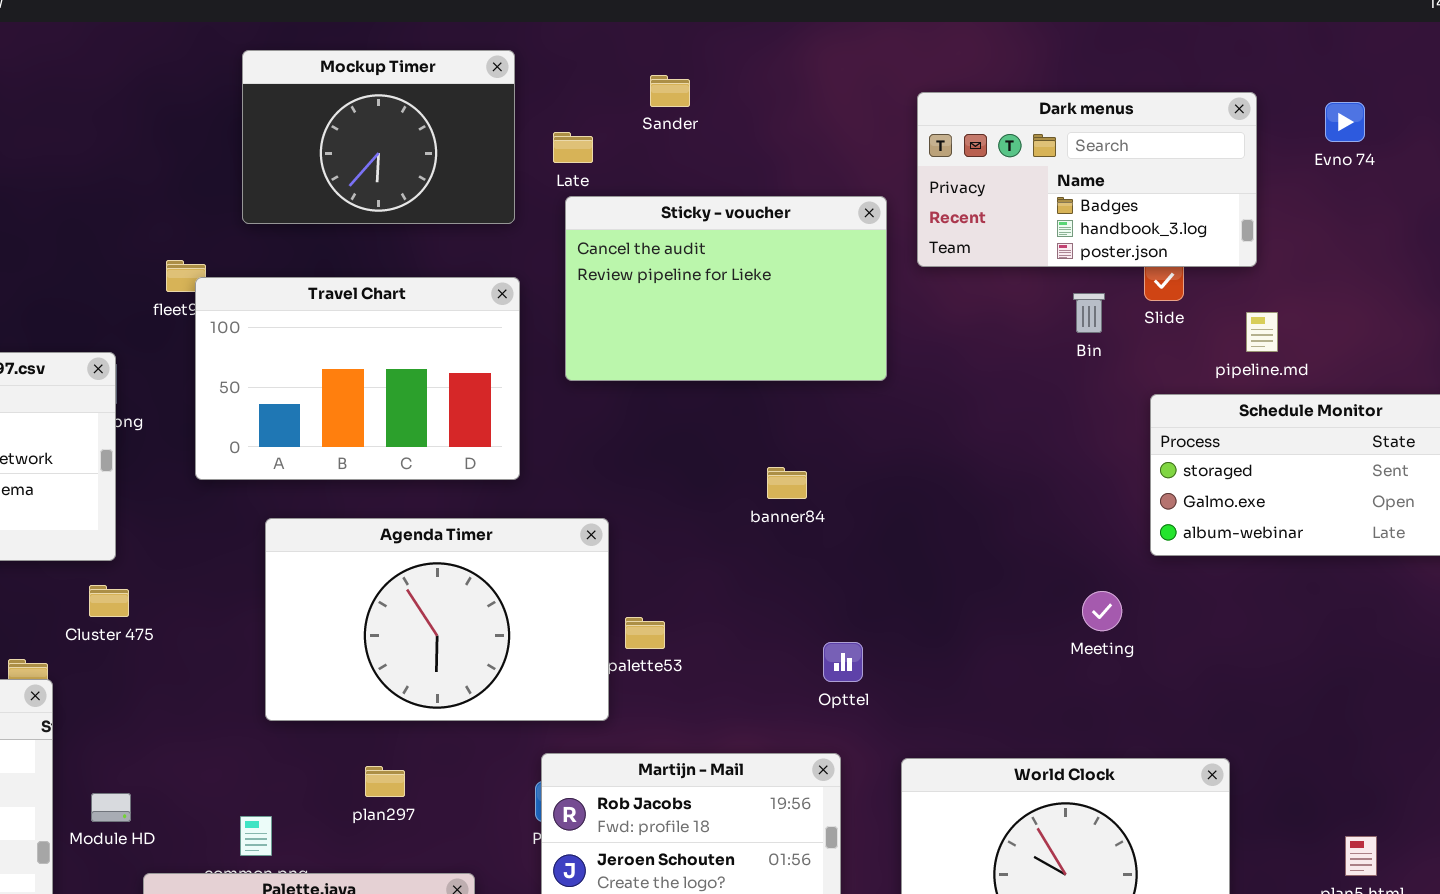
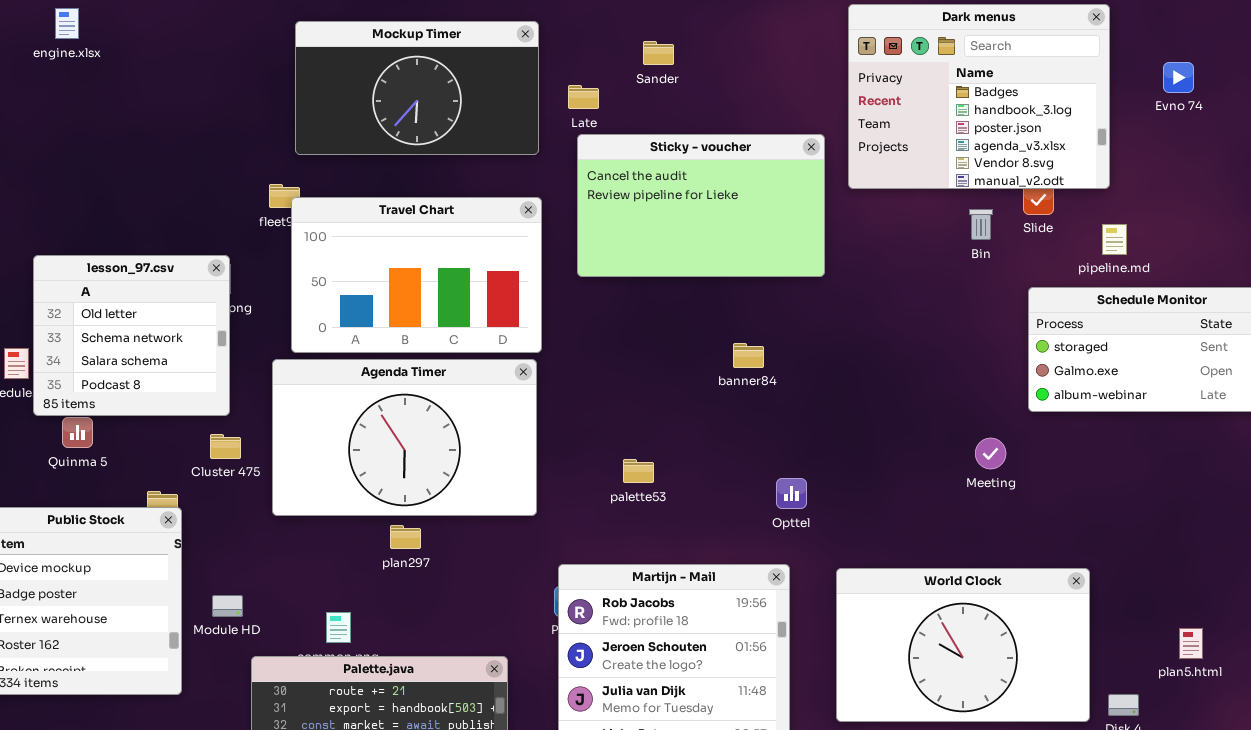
Mockup Timer: [242,50,515,224] -> [295,21,539,155], resized
Dark menus: [917,92,1257,267] -> [848,4,1110,189], resized
Agenda Timer: [265,518,609,721] -> [272,359,537,516], moved
plan297: [365,766,405,797] -> [390,525,421,549], moved

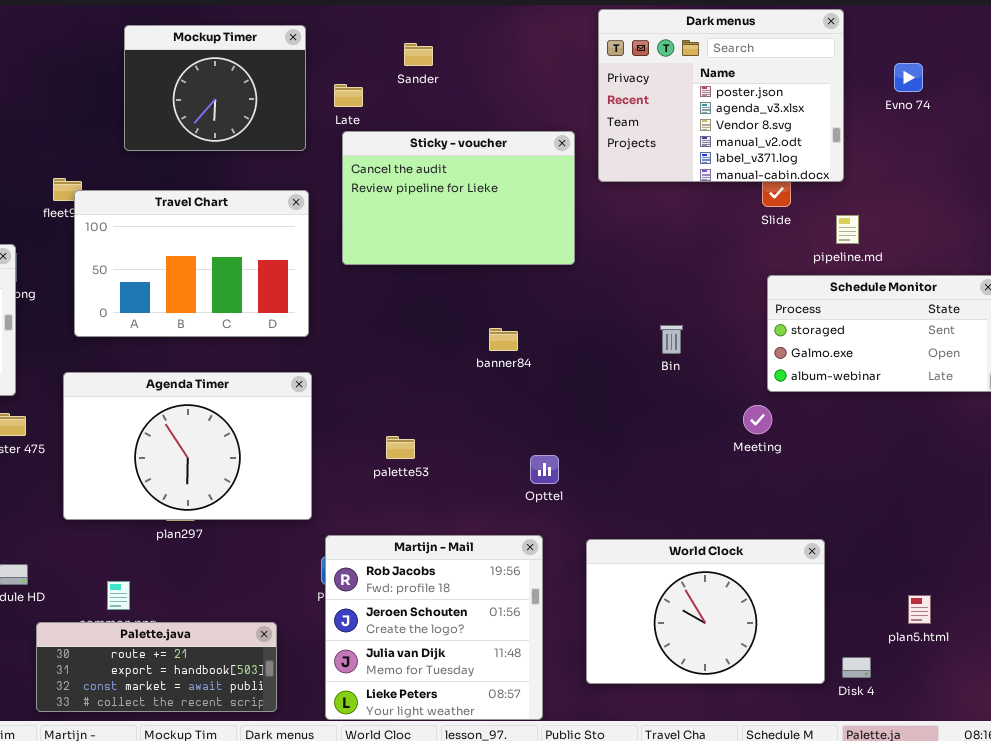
Dark menus: [848,4,1110,189] -> [598,9,844,182], scrolled down 2 rows
Mockup Timer: [295,21,539,155] -> [124,25,306,151], resized
Bin: [969,209,993,240] -> [660,325,683,354], moved
Agenda Timer: [272,359,537,516] -> [63,372,312,520], moved
Meeting: [975,438,1006,469] -> [743,405,772,434], moved

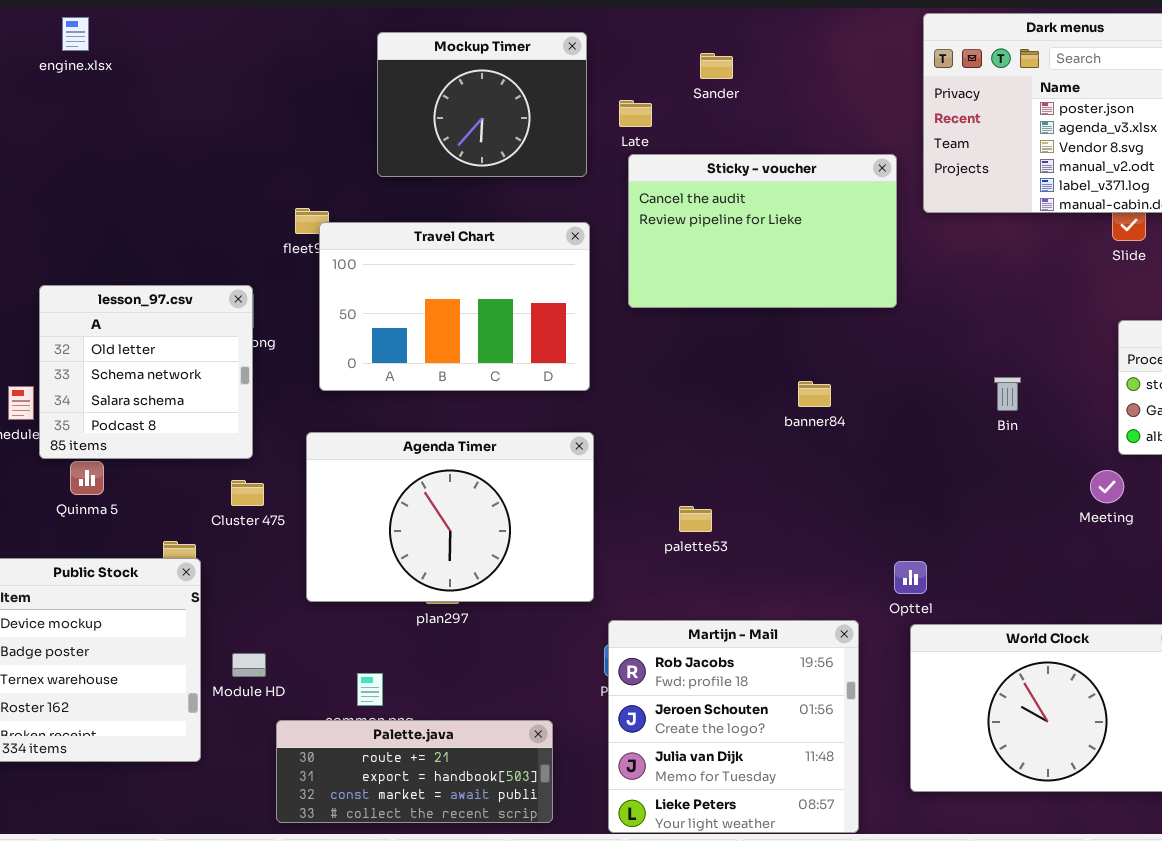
Opttel: [530,455,559,484] -> [894,561,927,594], moved

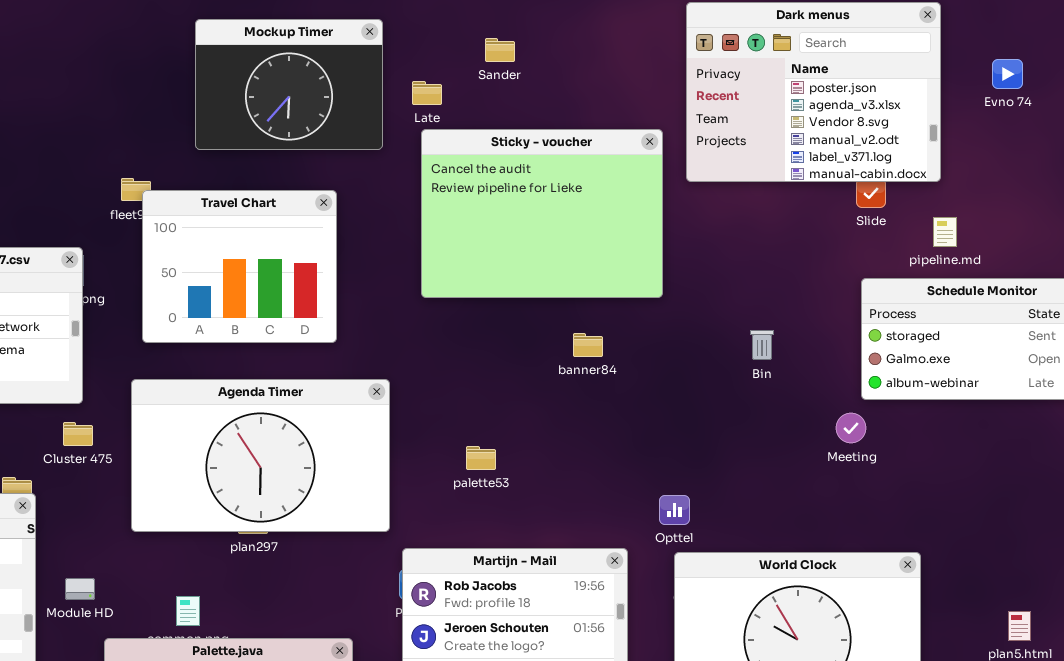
Sticky - voucher: [628,154,897,308] -> [421,129,663,298], resized
Travel Chart: [319,222,590,391] -> [142,190,337,343], resized

